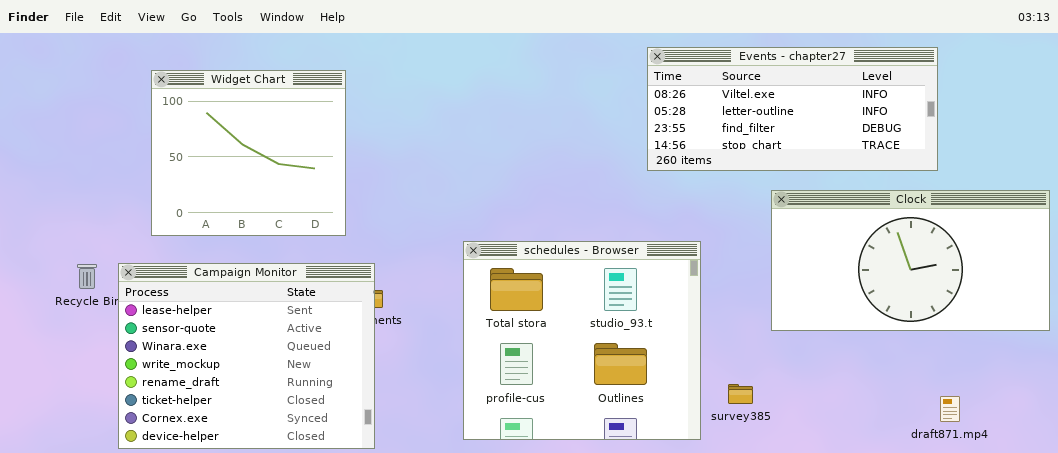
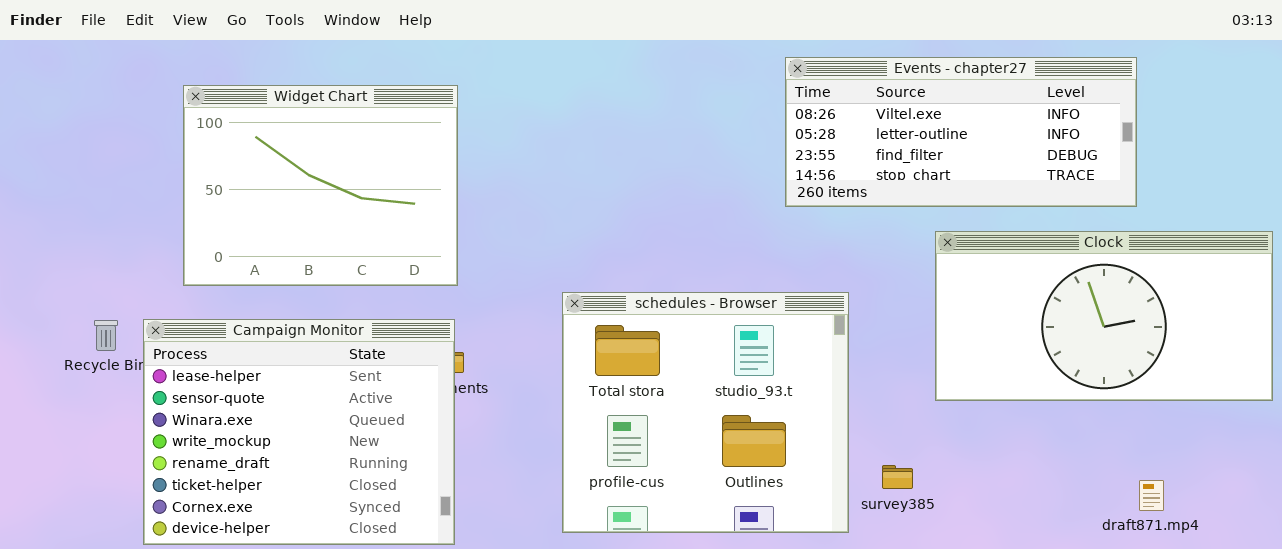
Widget Chart: [151,70,346,236] -> [183,85,458,286], resized

